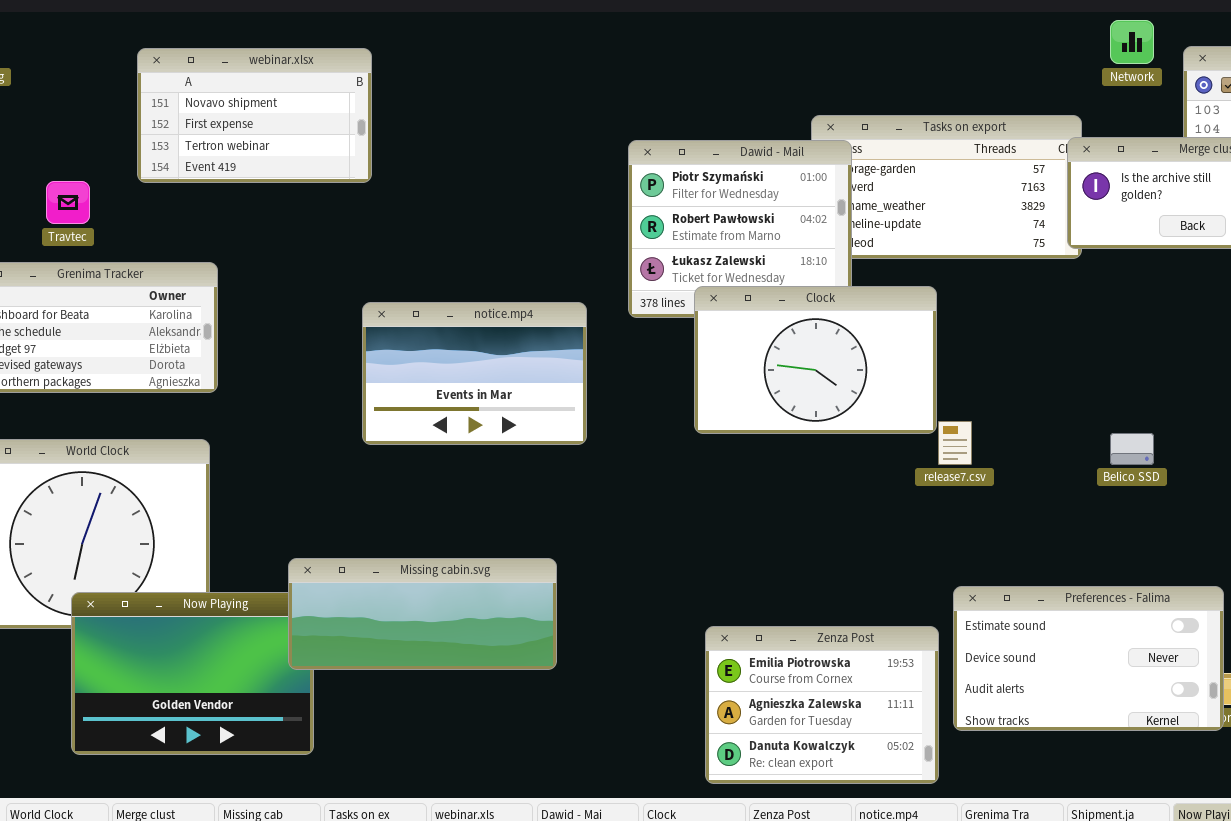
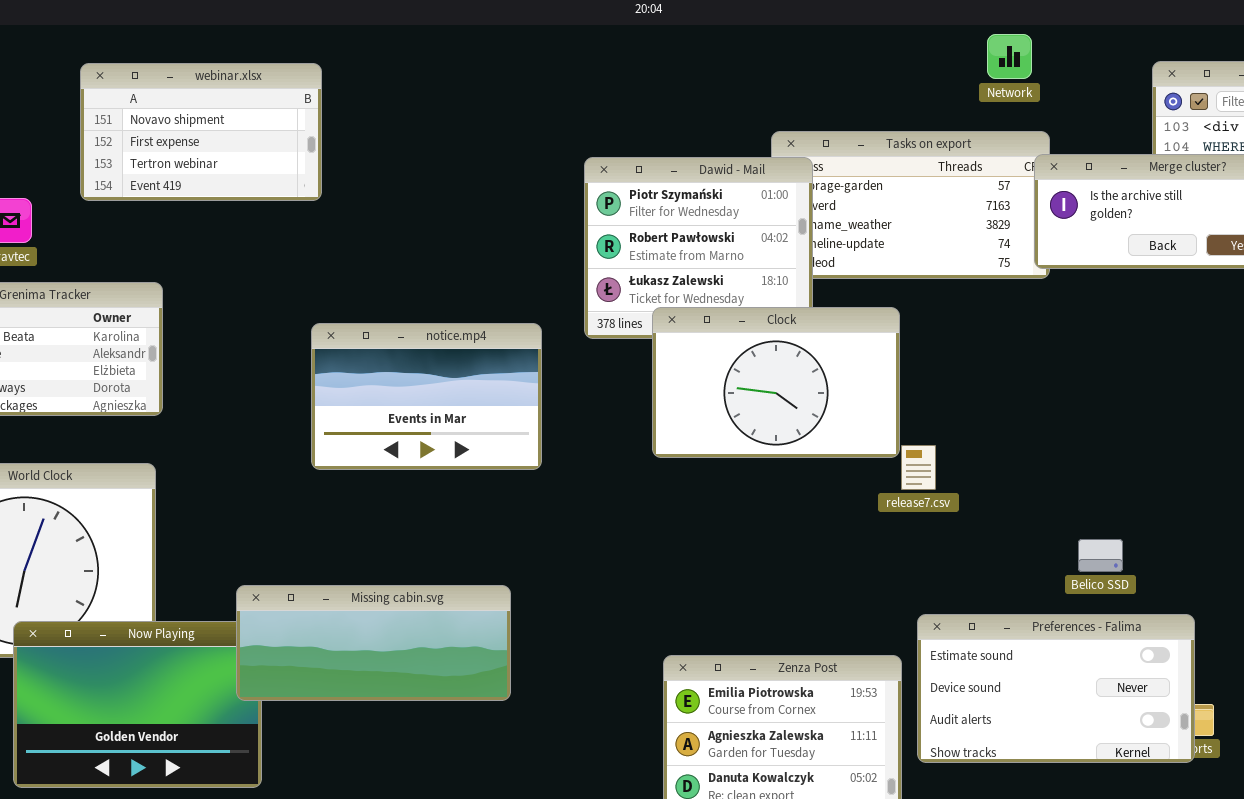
Network: [1110,20,1154,64] -> [987,34,1032,79], moved
Belico SSD: [1110,433,1154,465] -> [1078,539,1123,572], moved

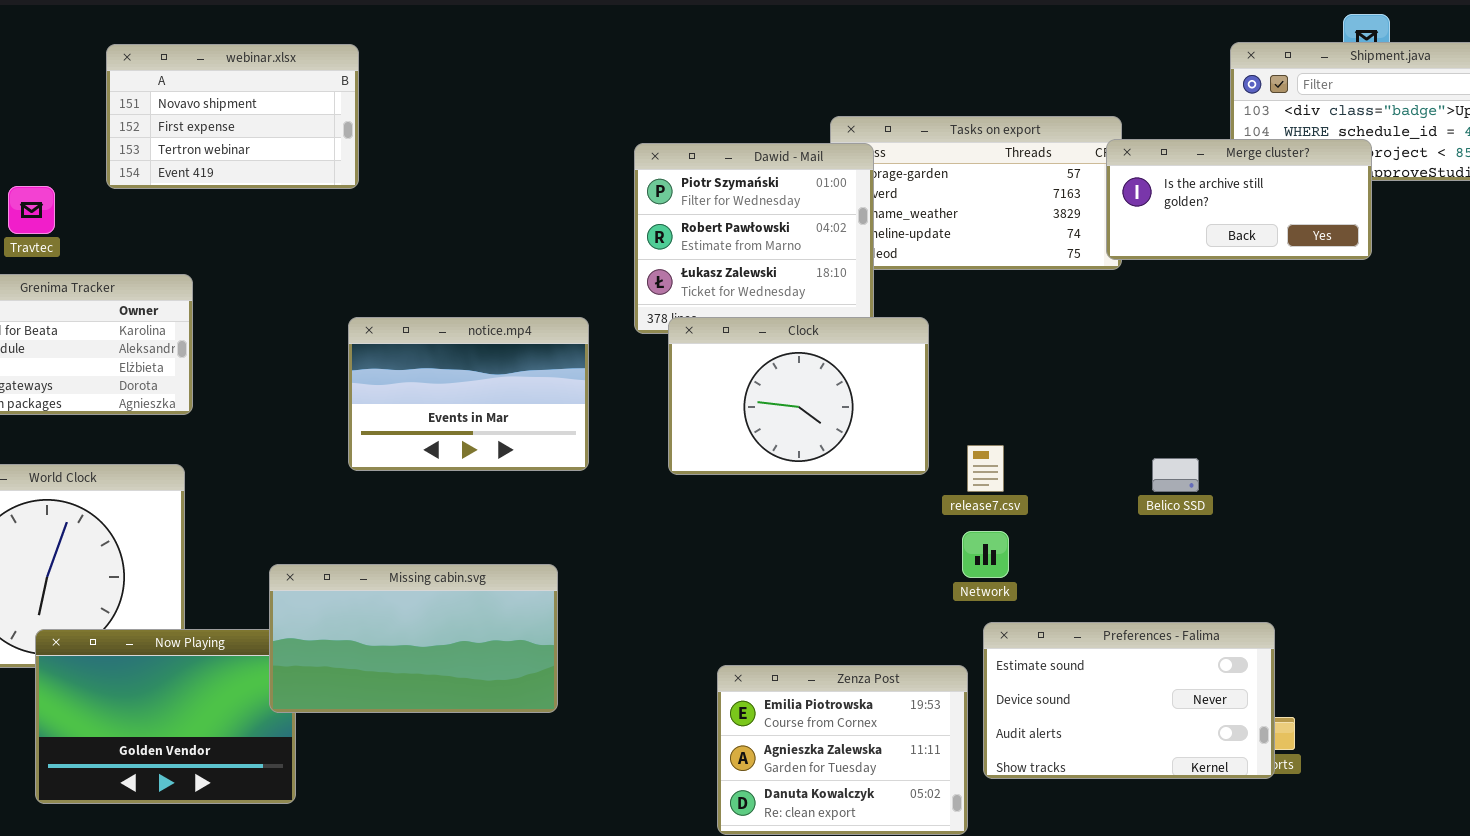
Network: [987,34,1032,79] -> [962,531,1009,578], moved
Clock: [652,307,900,458] -> [668,317,929,475], moved
Belico SSD: [1078,539,1123,572] -> [1152,458,1199,492], moved
Missing cabin.svg: [236,585,511,701] -> [269,564,558,713], resized

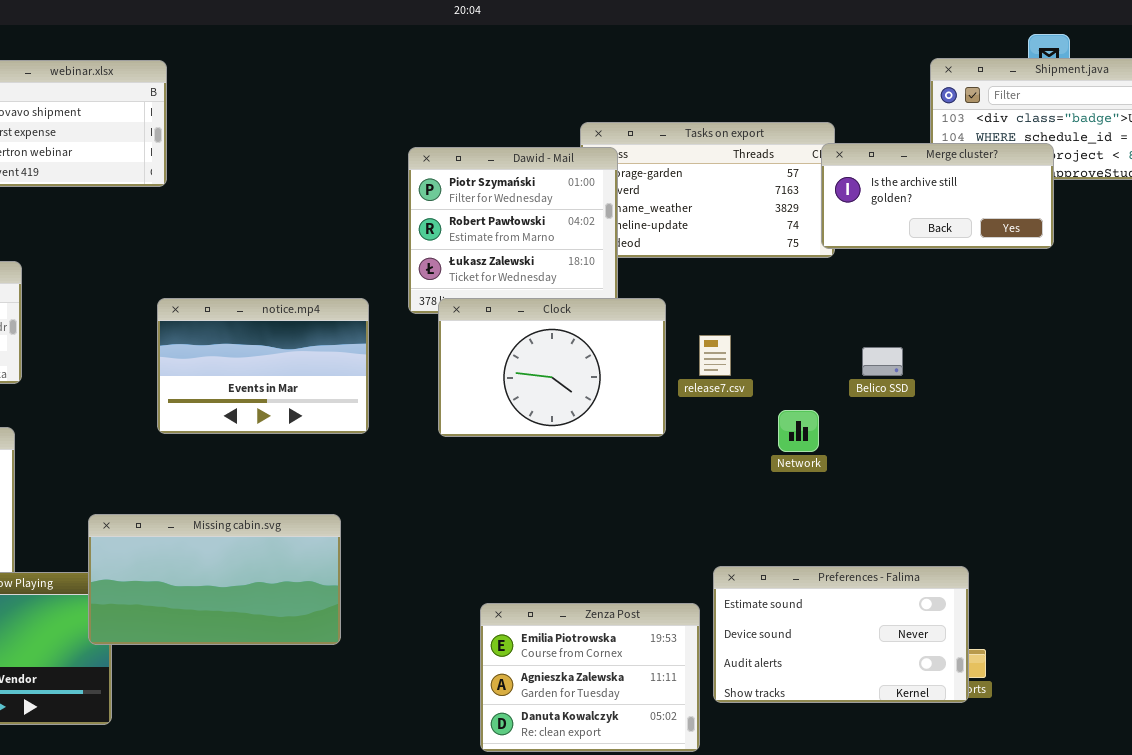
release7.csv: [967,445,1004,492] -> [699,335,731,376], moved
Belico SSD: [1152,458,1199,492] -> [862,347,903,376], moved
Network: [962,531,1009,578] -> [778,410,819,452], moved

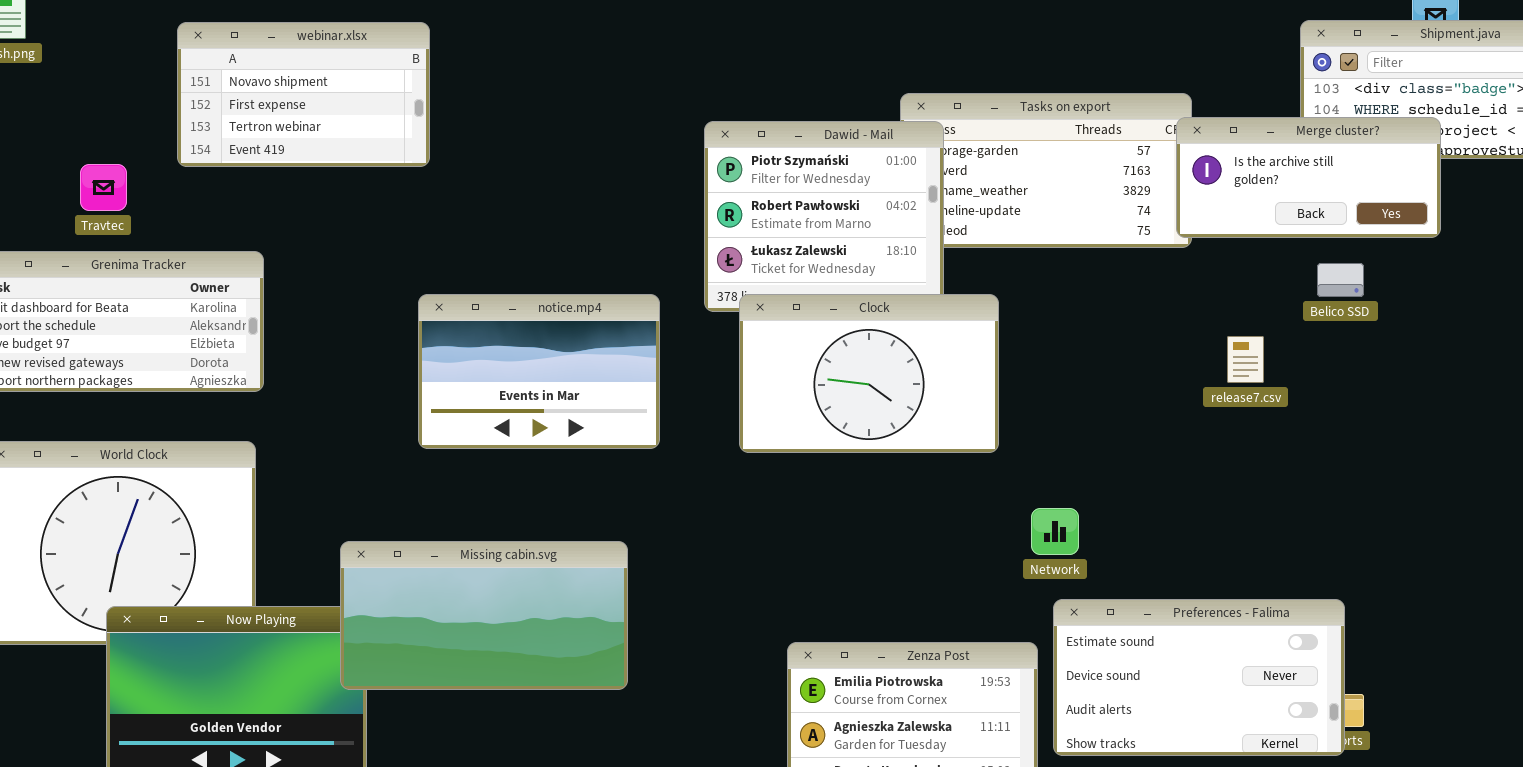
release7.csv: [699,335,731,376] -> [1227,336,1264,383], moved
Belico SSD: [862,347,903,376] -> [1317,263,1364,297], moved
Network: [778,410,819,452] -> [1031,508,1079,555], moved

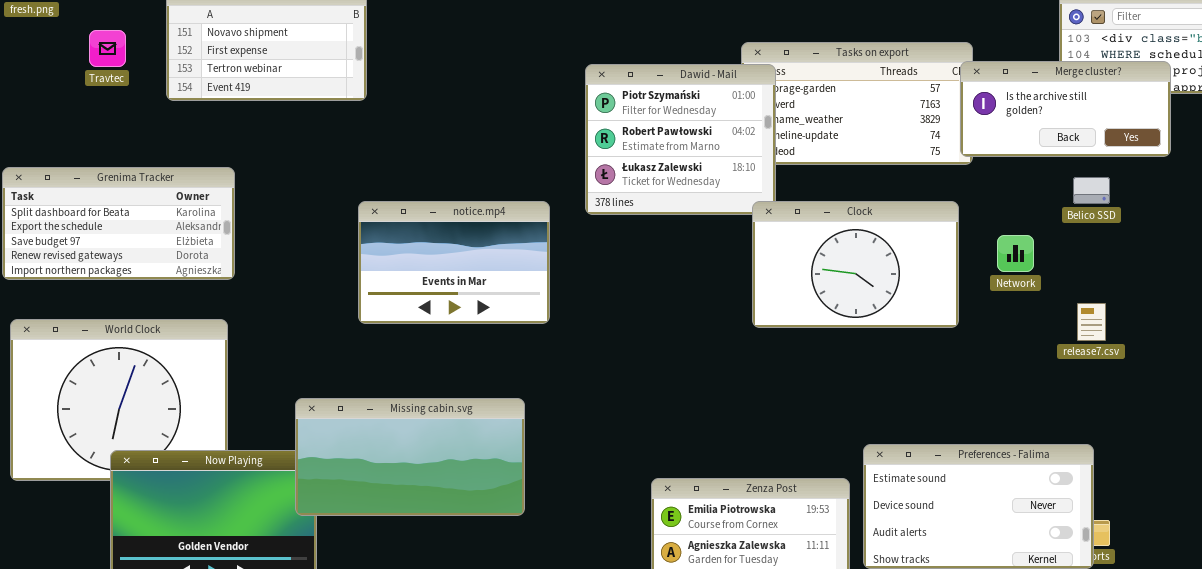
Travtec: [80,164,127,211] -> [89,30,126,67], moved
Clock: [739,294,999,453] -> [752,201,959,328], moved
release7.csv: [1227,336,1264,383] -> [1077,303,1106,341], moved
Network: [1031,508,1079,555] -> [997,235,1034,272], moved

